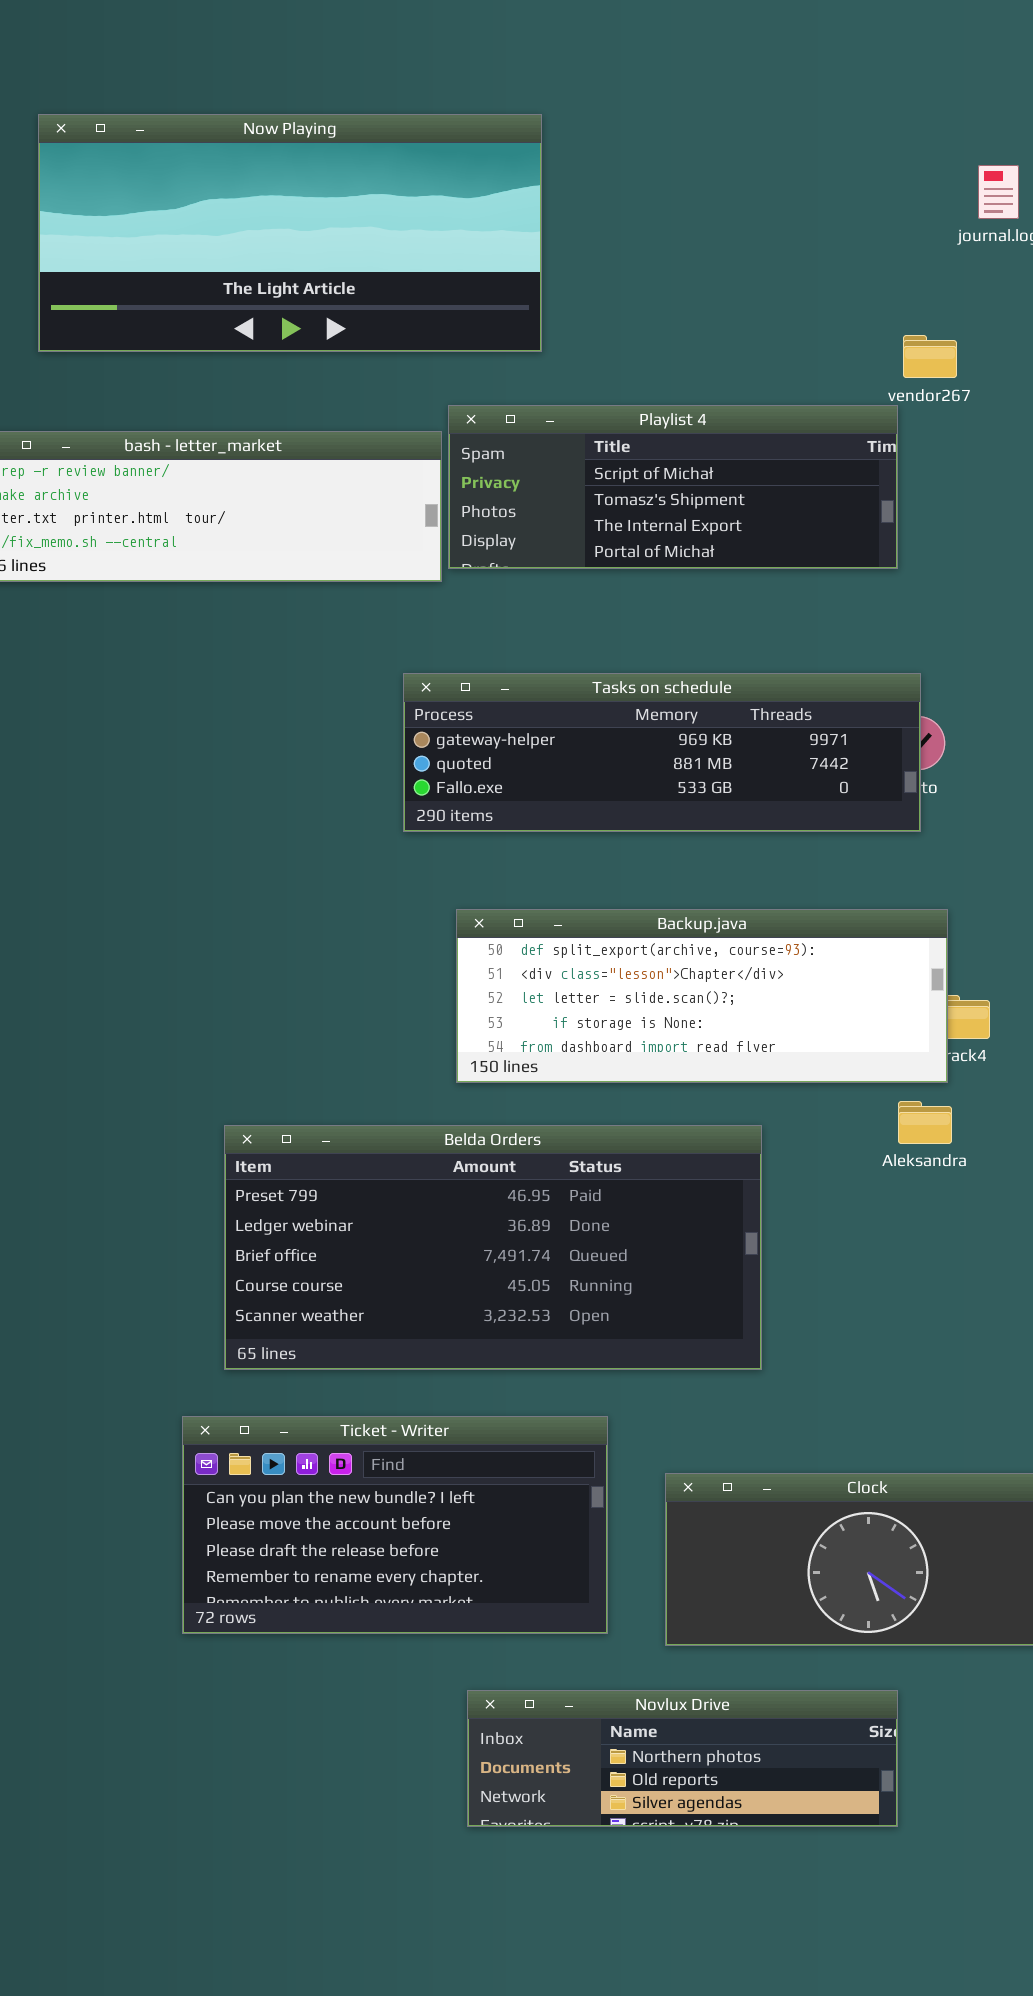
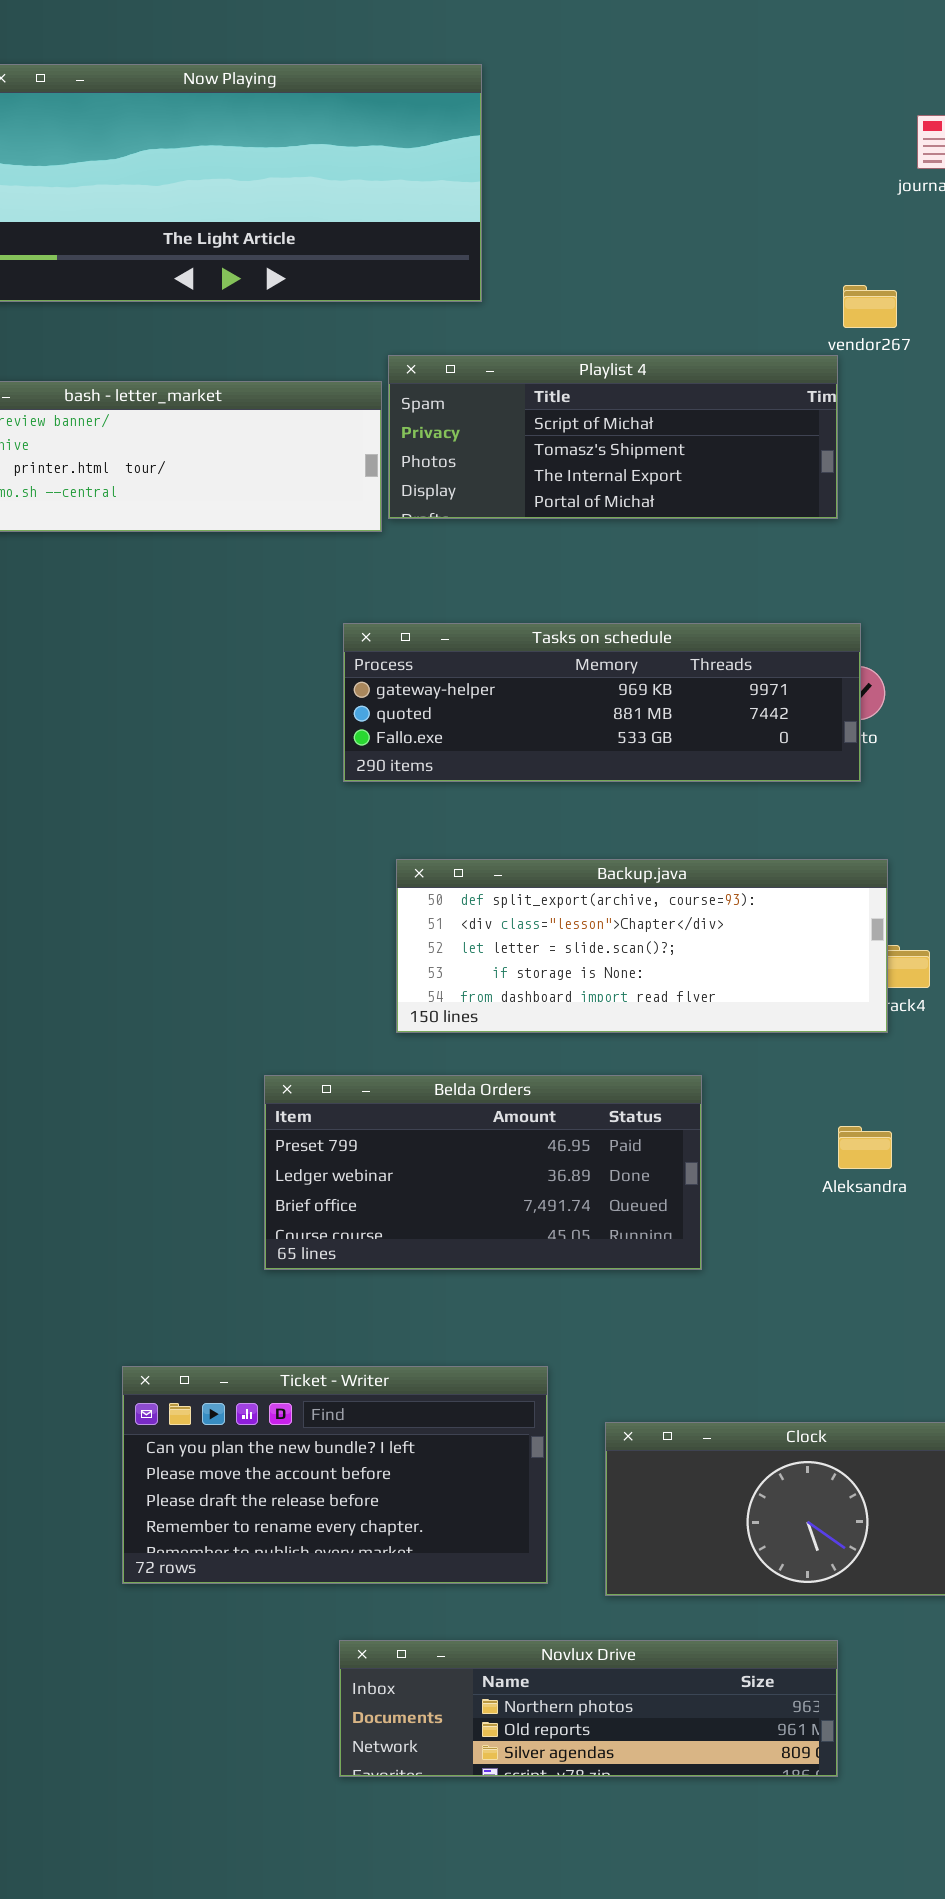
Aleksandra: [898,1101,952,1144] -> [838,1126,892,1169], moved
Belda Orders: [224,1125,762,1370] -> [264,1075,702,1270], resized
Novlux Drive: [467,1690,898,1827] -> [339,1640,838,1777], resized

